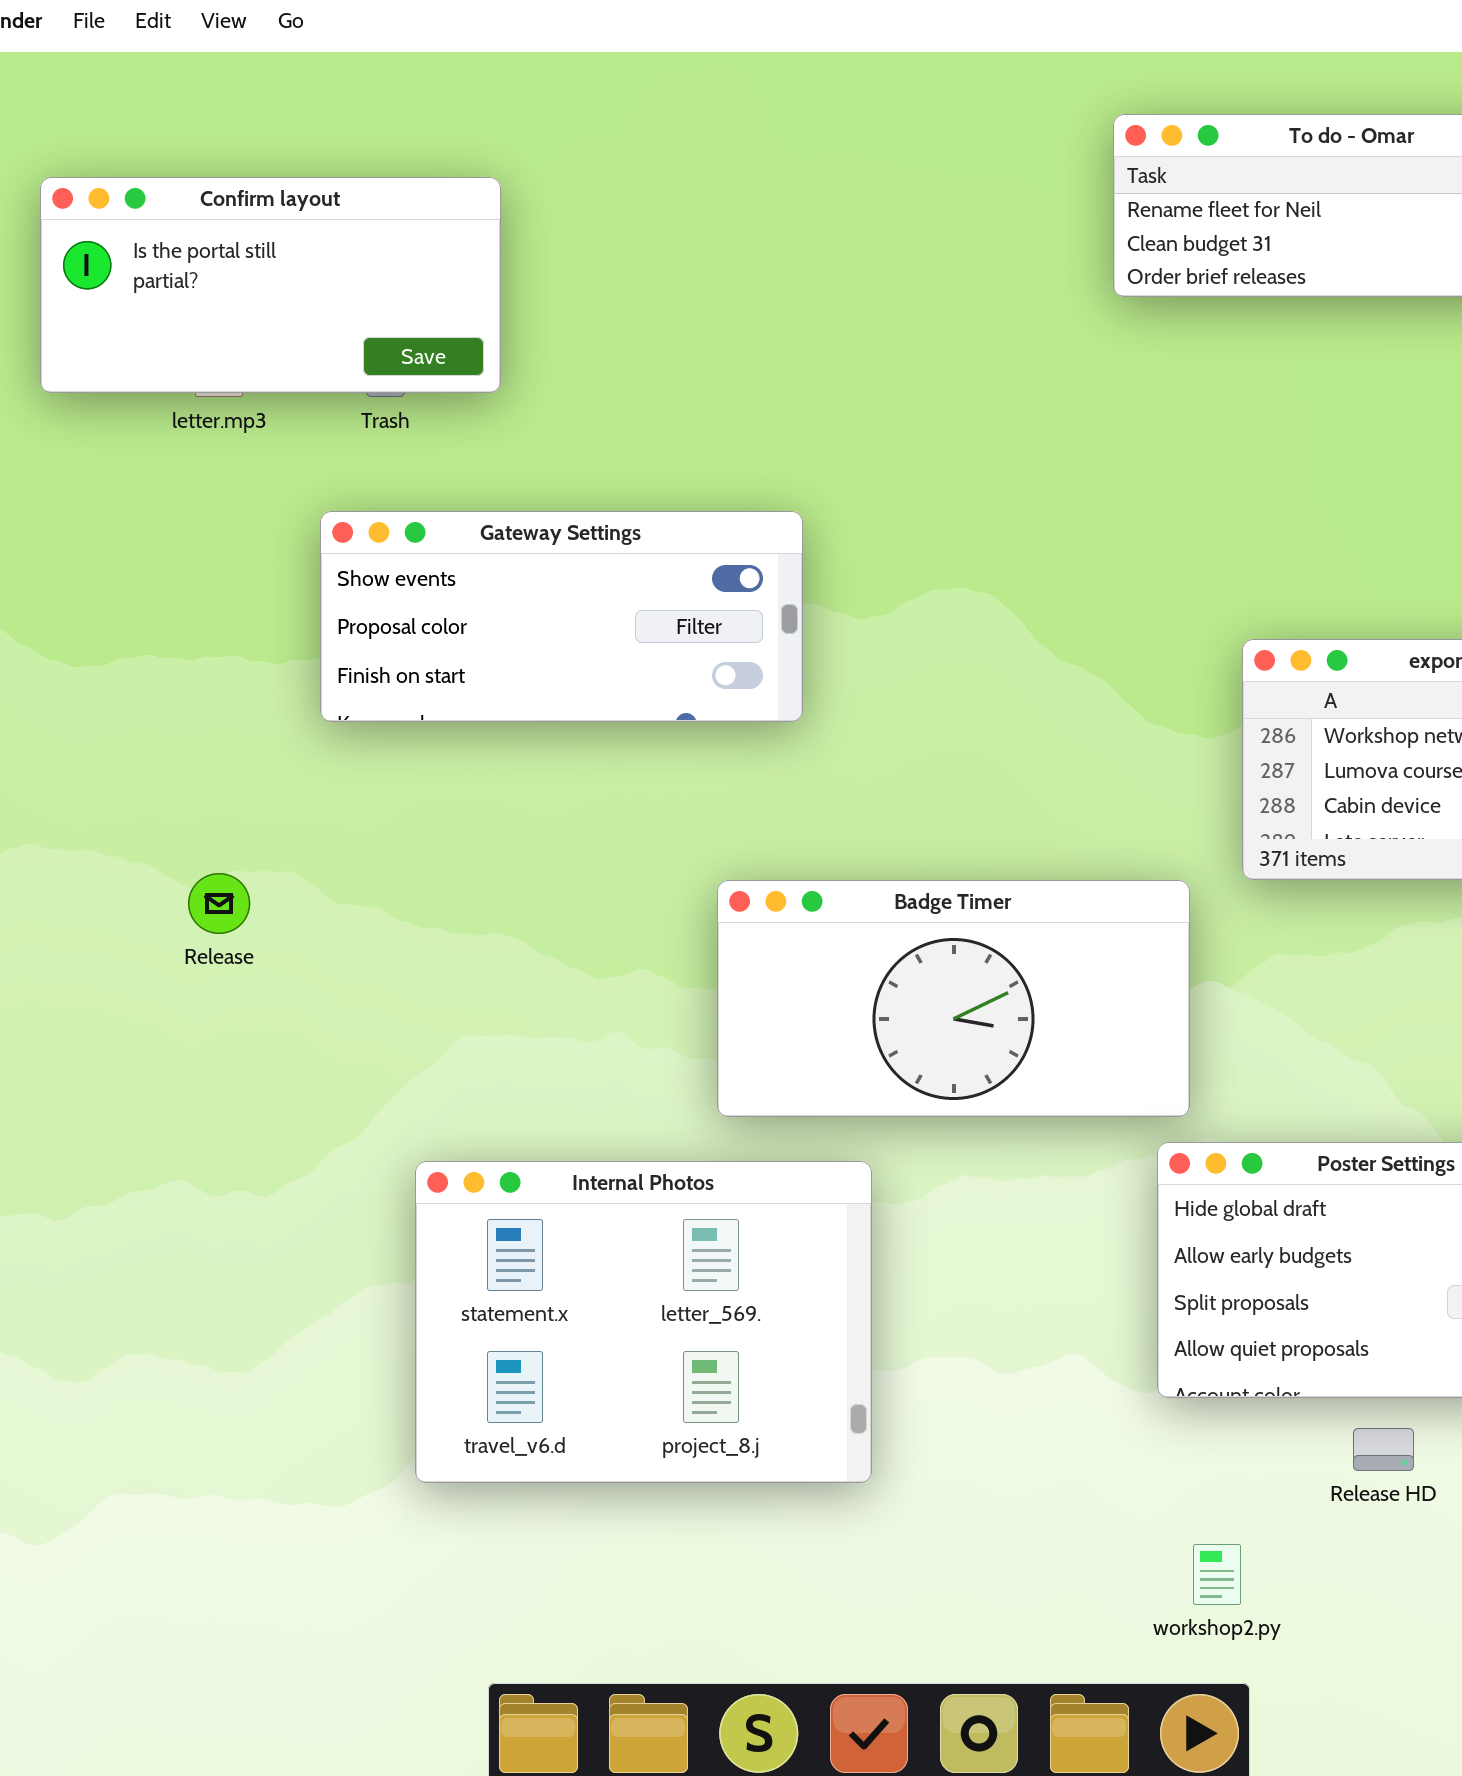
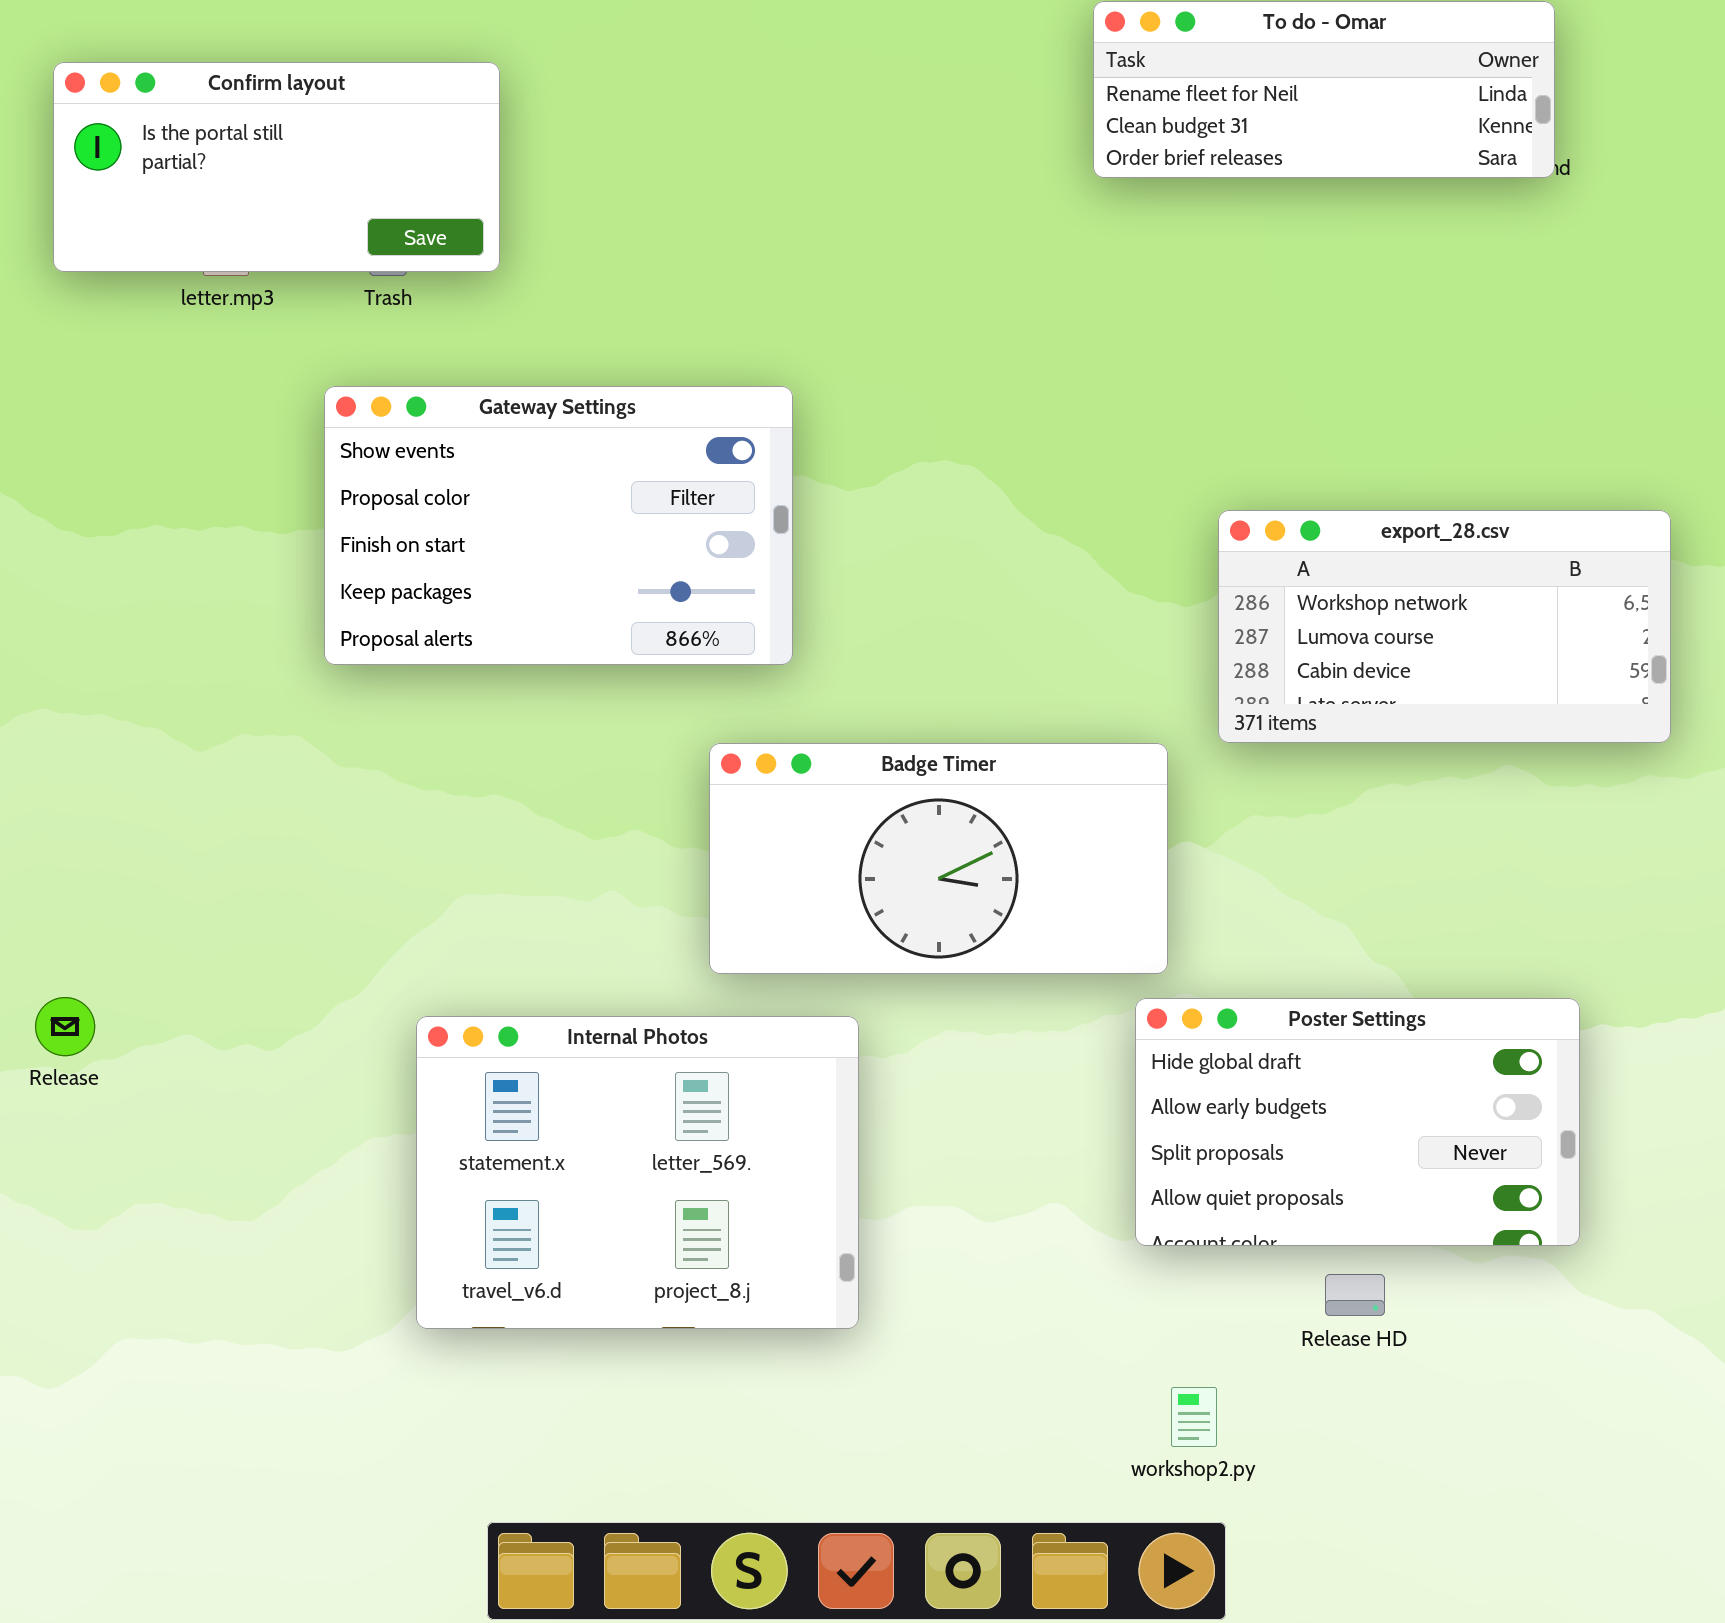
Gateway Settings: [320,511,803,722] -> [324,386,793,665], resized
Release: [188,873,250,934] -> [35,997,95,1056], moved

